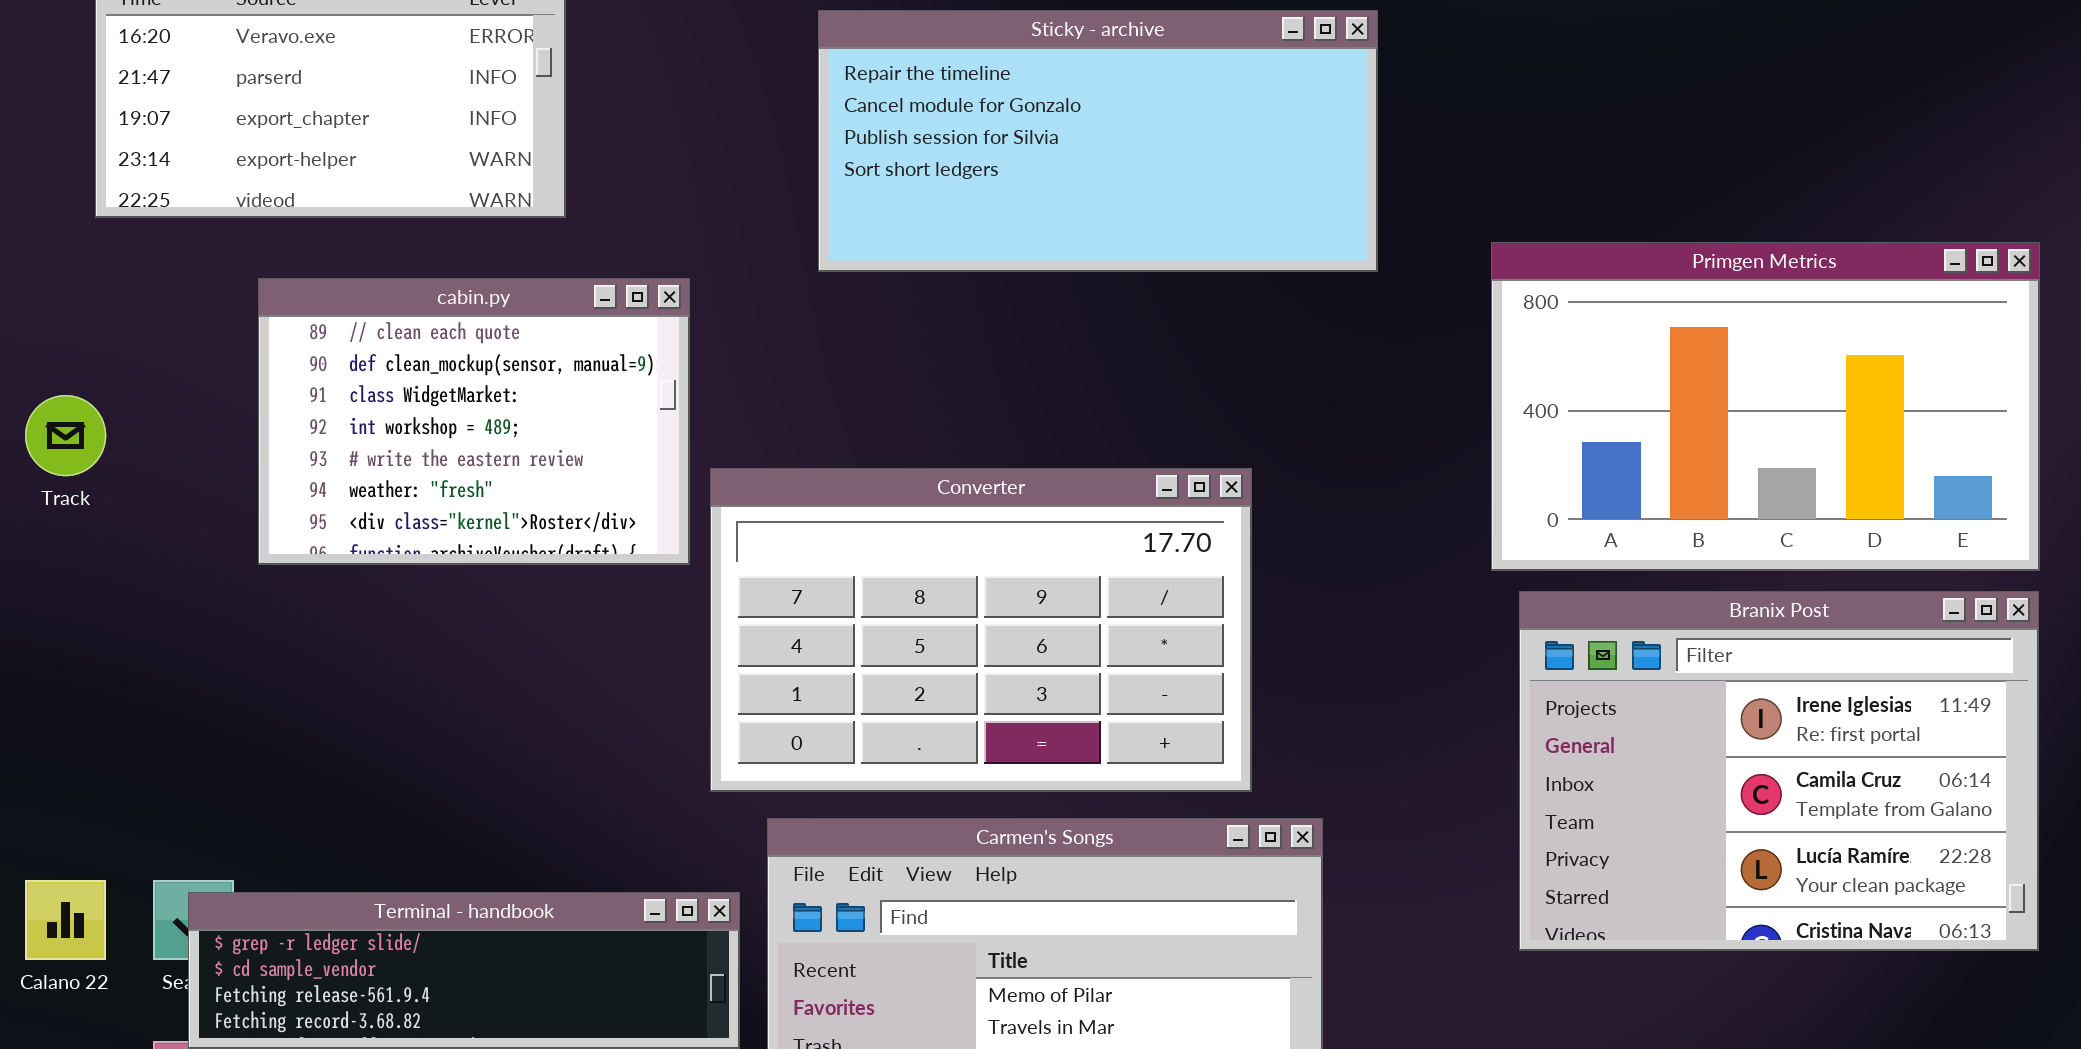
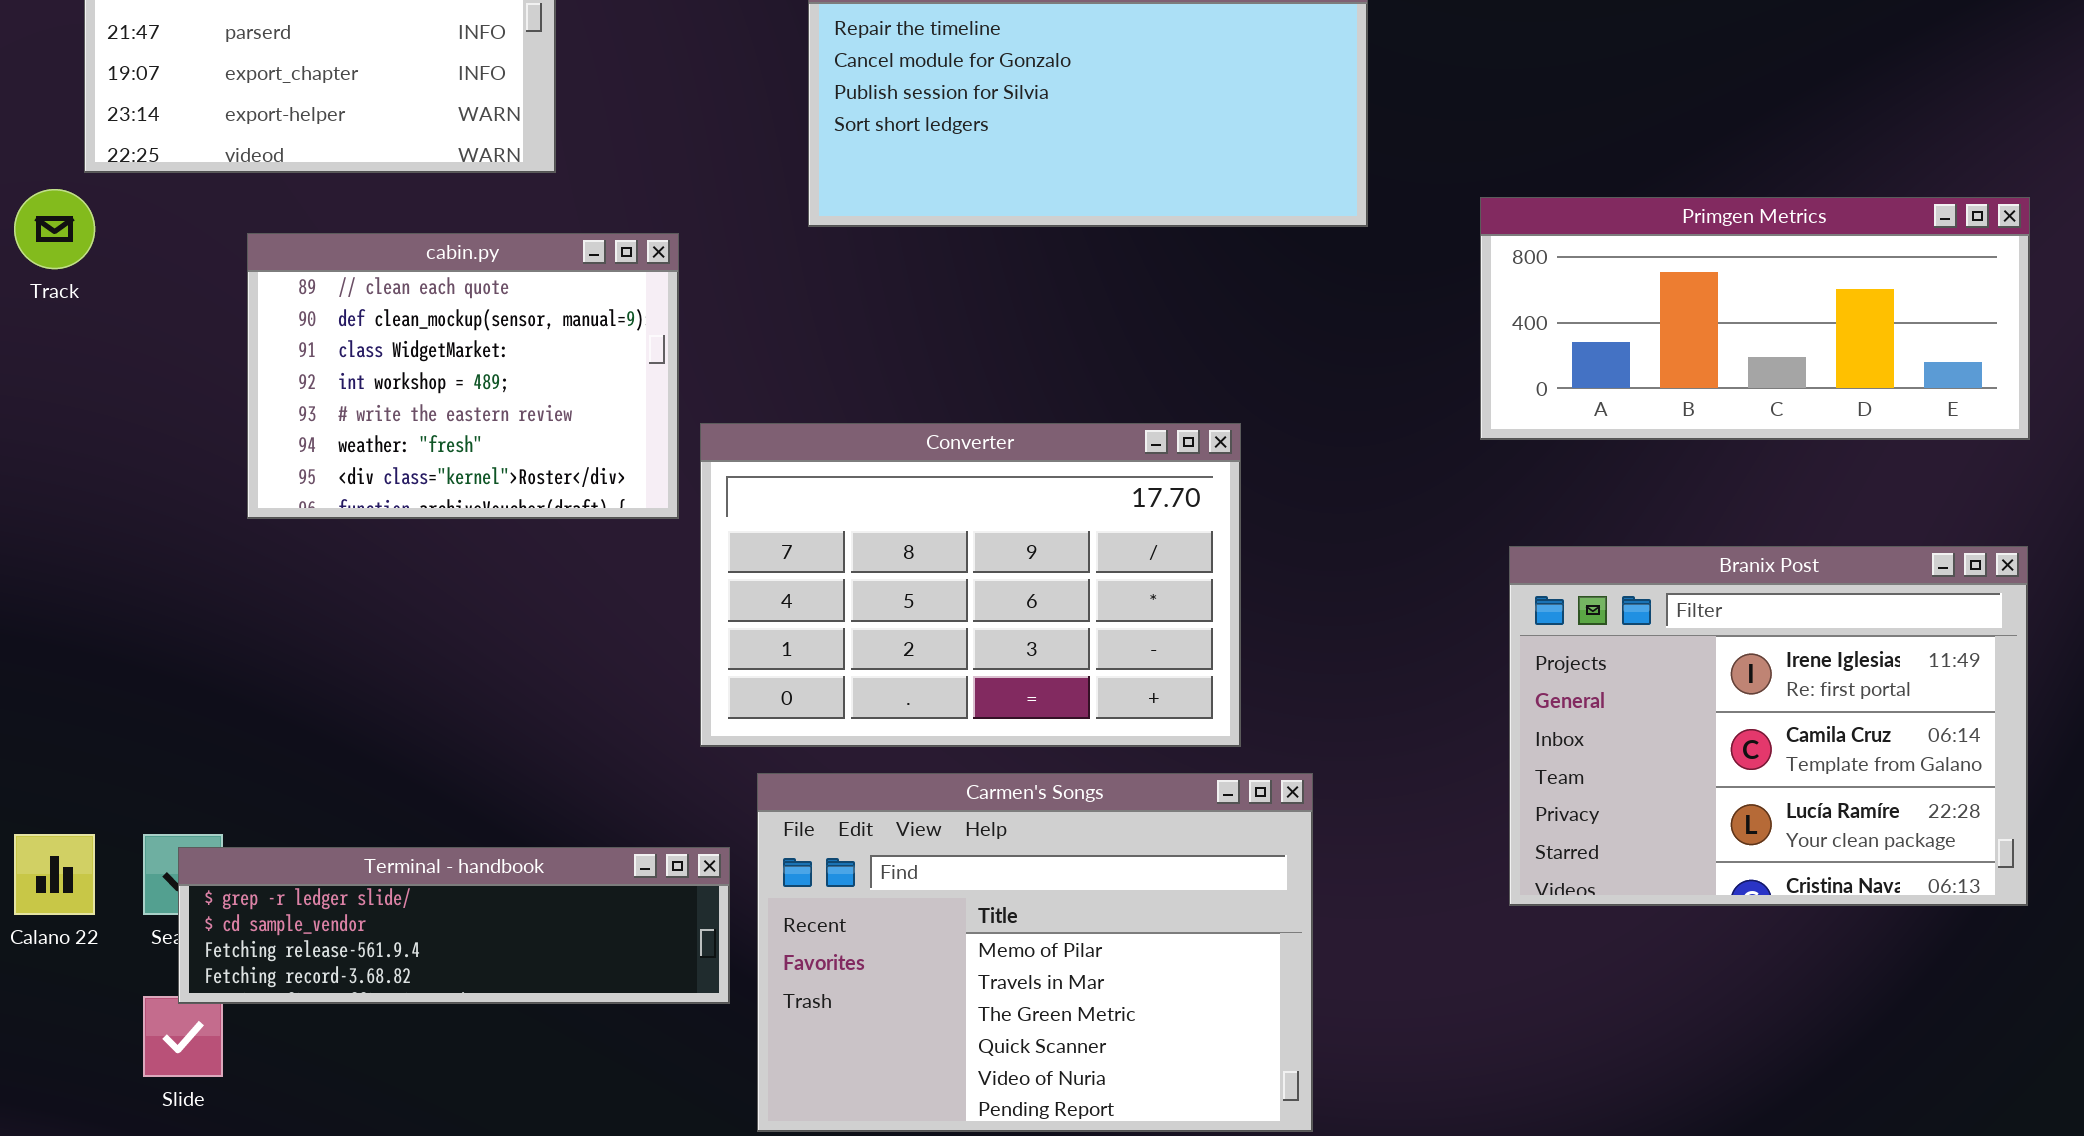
Primgen Metrics: [1491,242,2040,571] -> [1480,197,2030,440], resized
Track: [25,395,106,476] -> [14,189,95,269], moved

